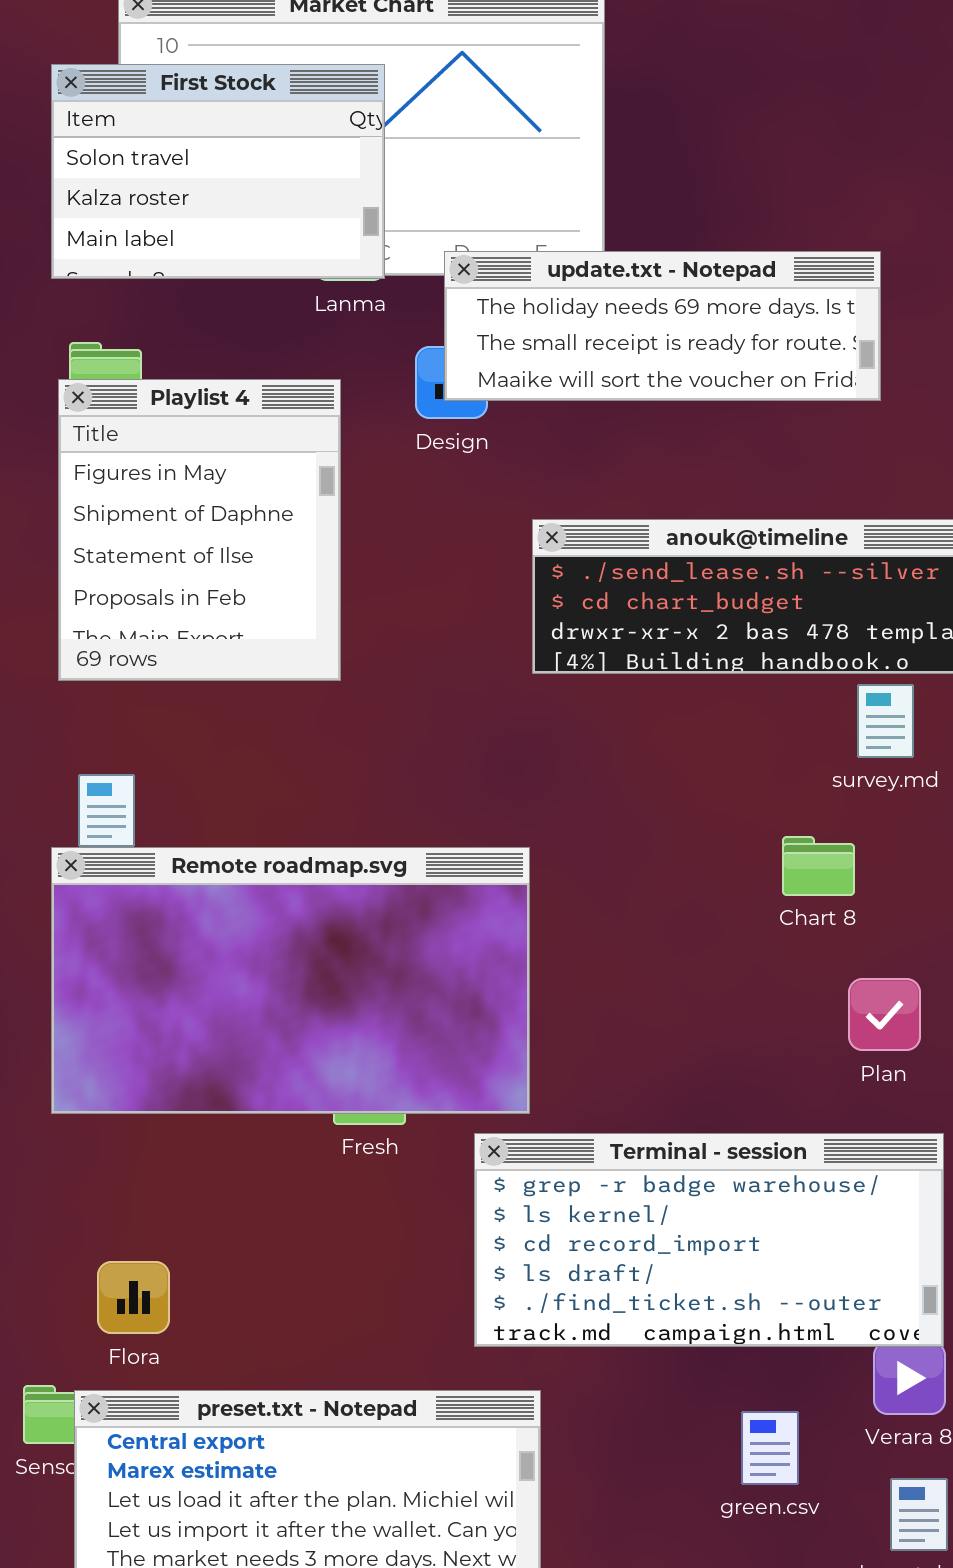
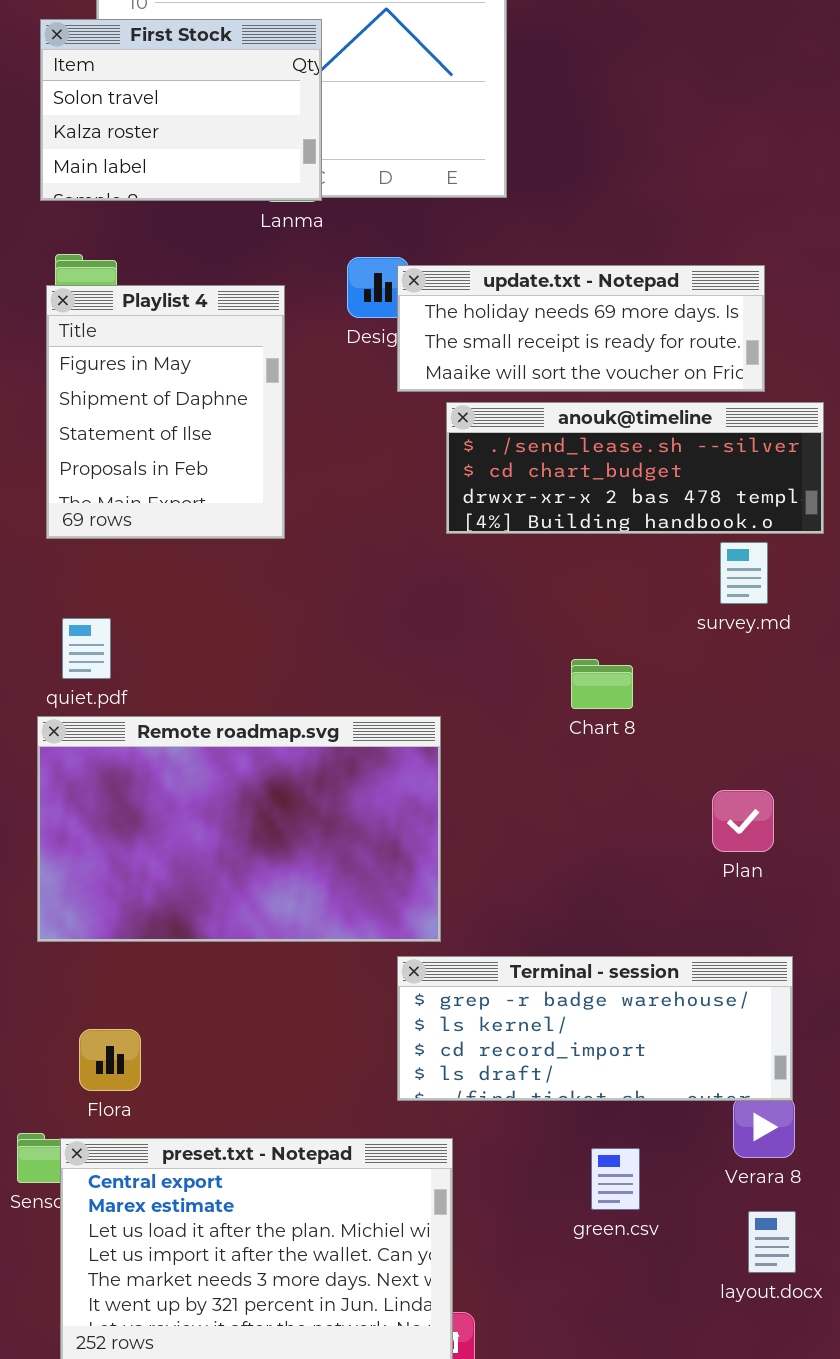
update.txt - Notepad: [444,251,881,401] -> [397,265,765,392], moved
Chart 8: [782,836,855,896] -> [571,659,633,709], moved
Remote roadmap.svg: [51,847,530,1114] -> [37,716,441,942], moved
Terminal - session: [474,1133,944,1347] -> [397,956,793,1101], resized
green.csv: [741,1411,799,1485] -> [591,1148,640,1210], moved

